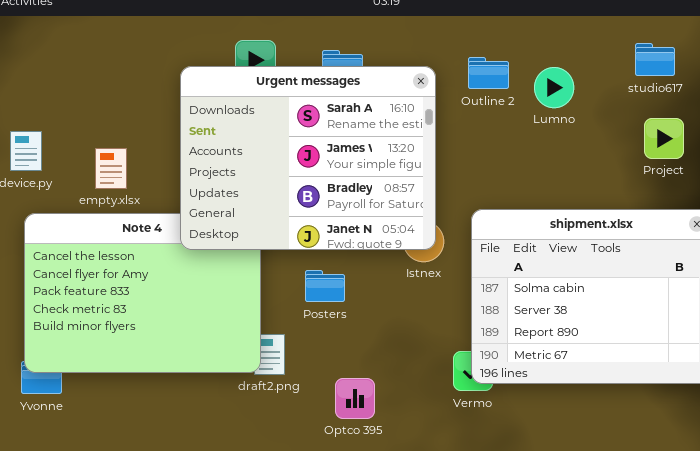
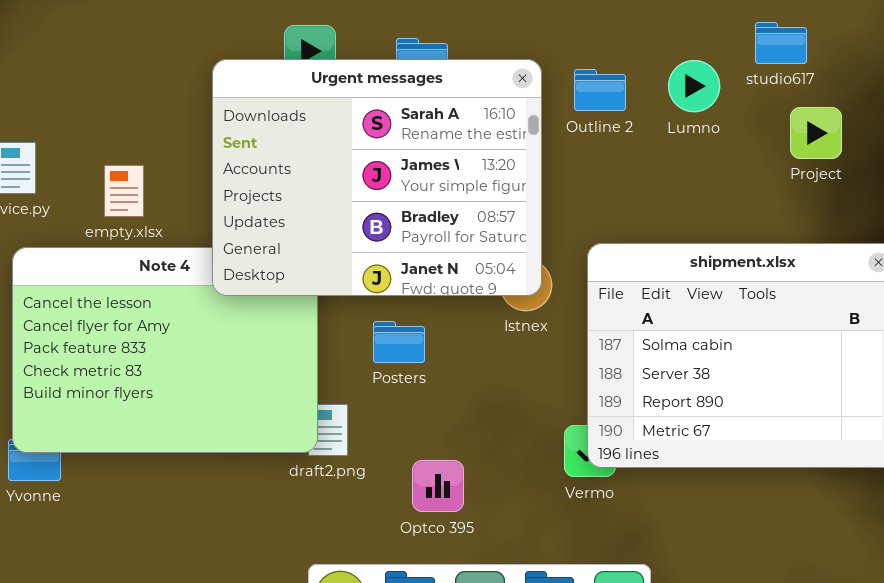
studio617: [635,43,675,76] -> [755,22,807,64], moved
Outline 2: [468,57,509,89] -> [574,69,626,111], moved
Project: [644,118,684,159] -> [790,107,842,159], moved

